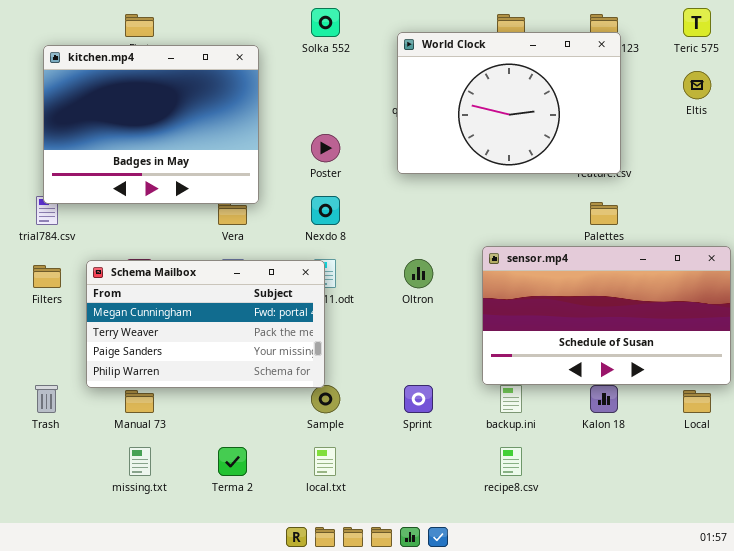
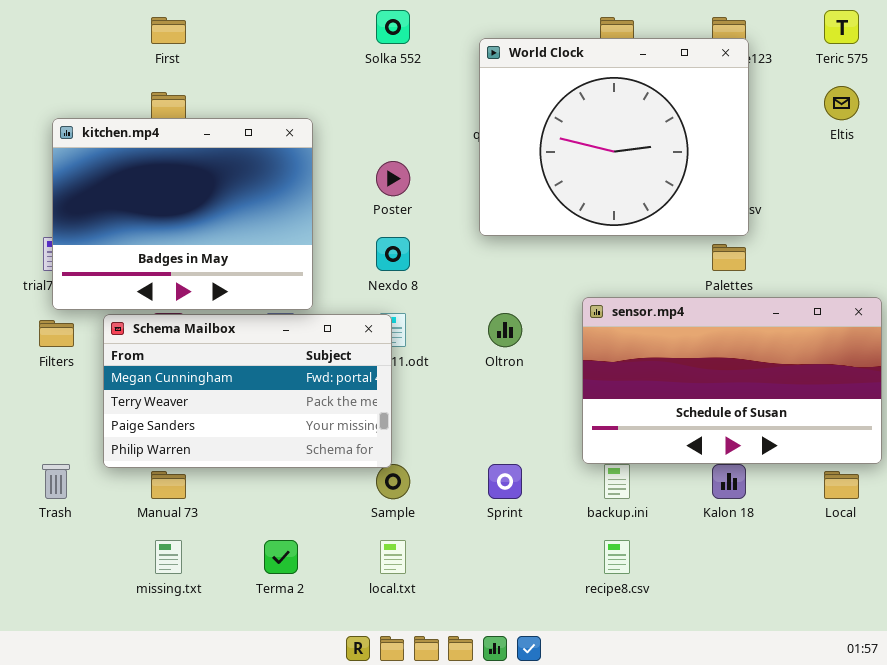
World Clock: [397,32,621,174] -> [479,38,749,236], resized
kitchen.mp4: [43,45,259,204] -> [52,118,313,310], moved

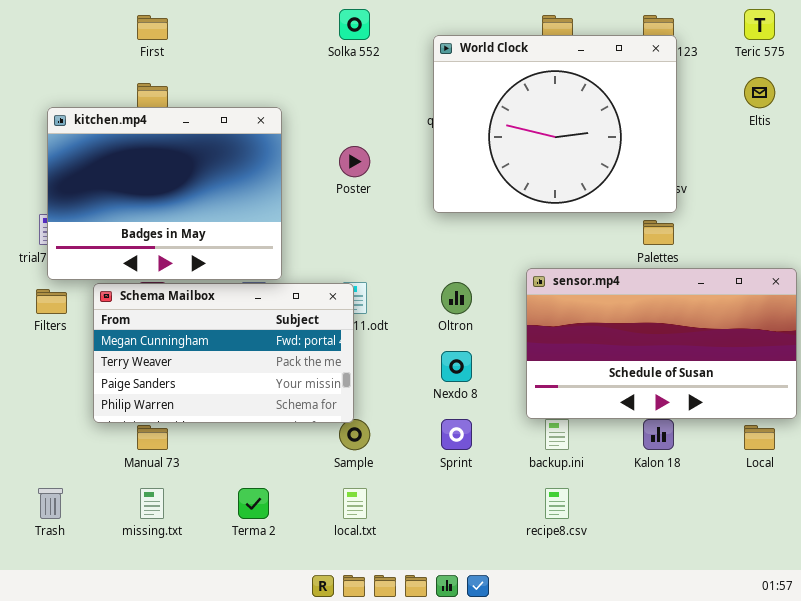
Nexdo 8: [376,237,410,271] -> [441,351,472,382], moved
Trash: [42,464,70,499] -> [38,488,63,519], moved

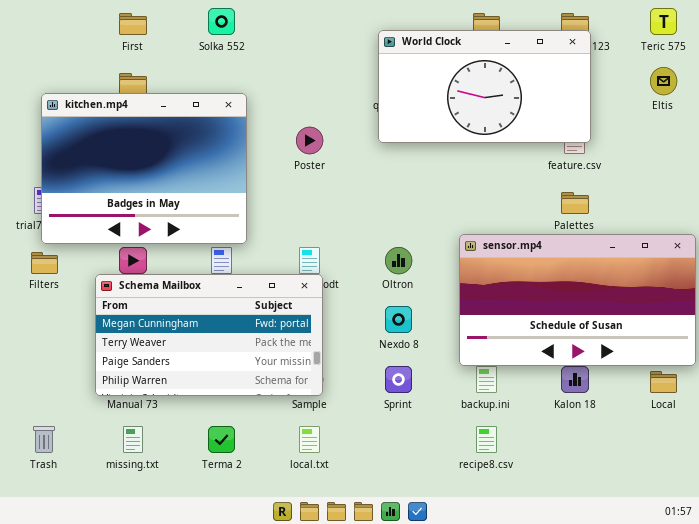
Solka 552: [339,9,370,40] -> [208,8,235,35], moved
World Clock: [433,35,677,213] -> [378,30,591,143], resized
Schema Mailbox: [93,283,354,423] -> [95,274,323,396], moved

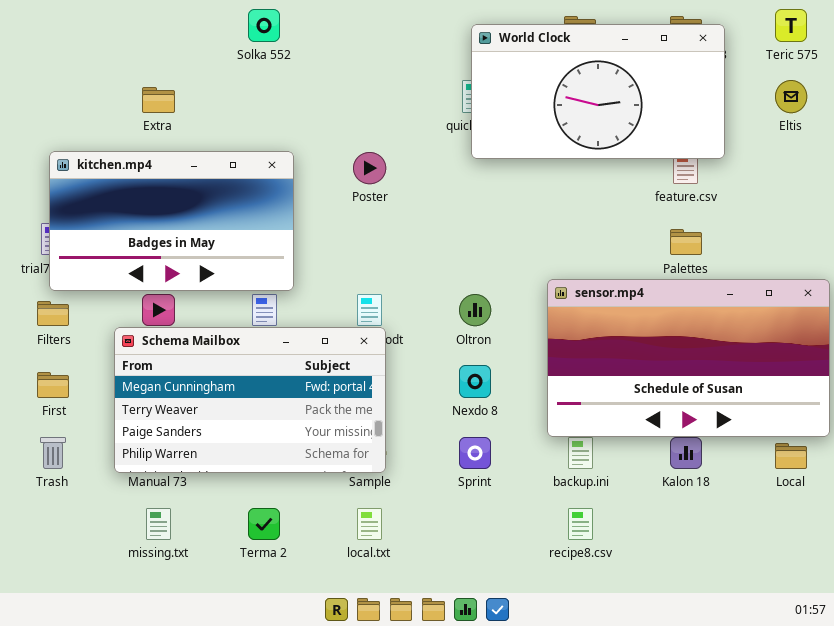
First: [119,13,147,35] -> [37,372,69,398], moved
World Clock: [378,30,591,143] -> [471,24,725,159], moved
kitchen.mp4: [41,93,247,244] -> [49,151,294,291], resized
Trash: [33,426,55,453] -> [40,437,66,469], moved

